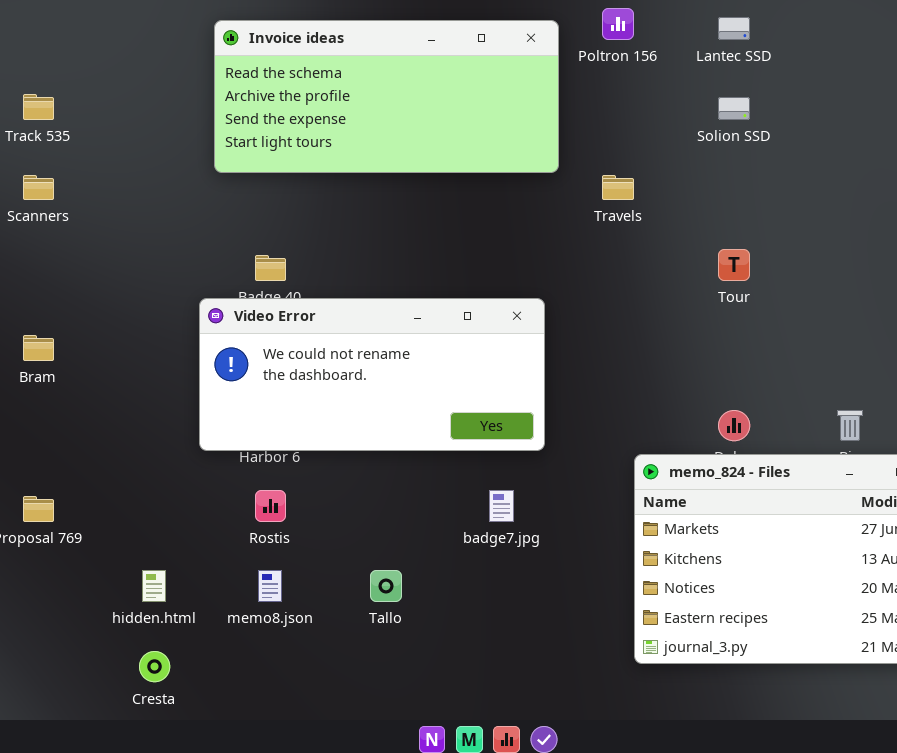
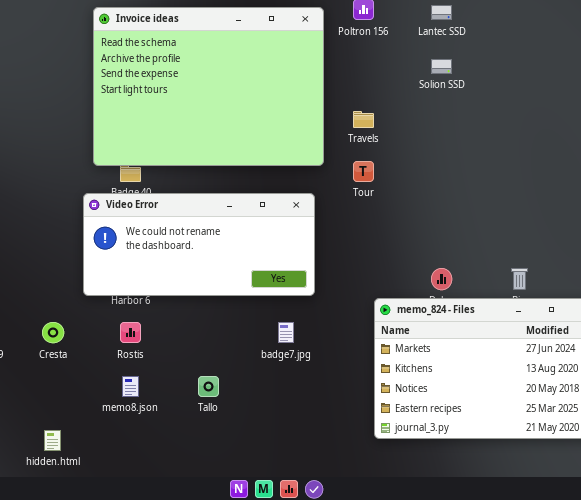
Invoice ideas: [214,20,559,173] -> [93,7,324,166], resized
Tour: [718,249,750,281] -> [353,161,374,182], moved
hidden.html: [142,570,166,602] -> [44,430,61,451], moved
Cresta: [139,651,170,682] -> [42,322,64,343], moved

